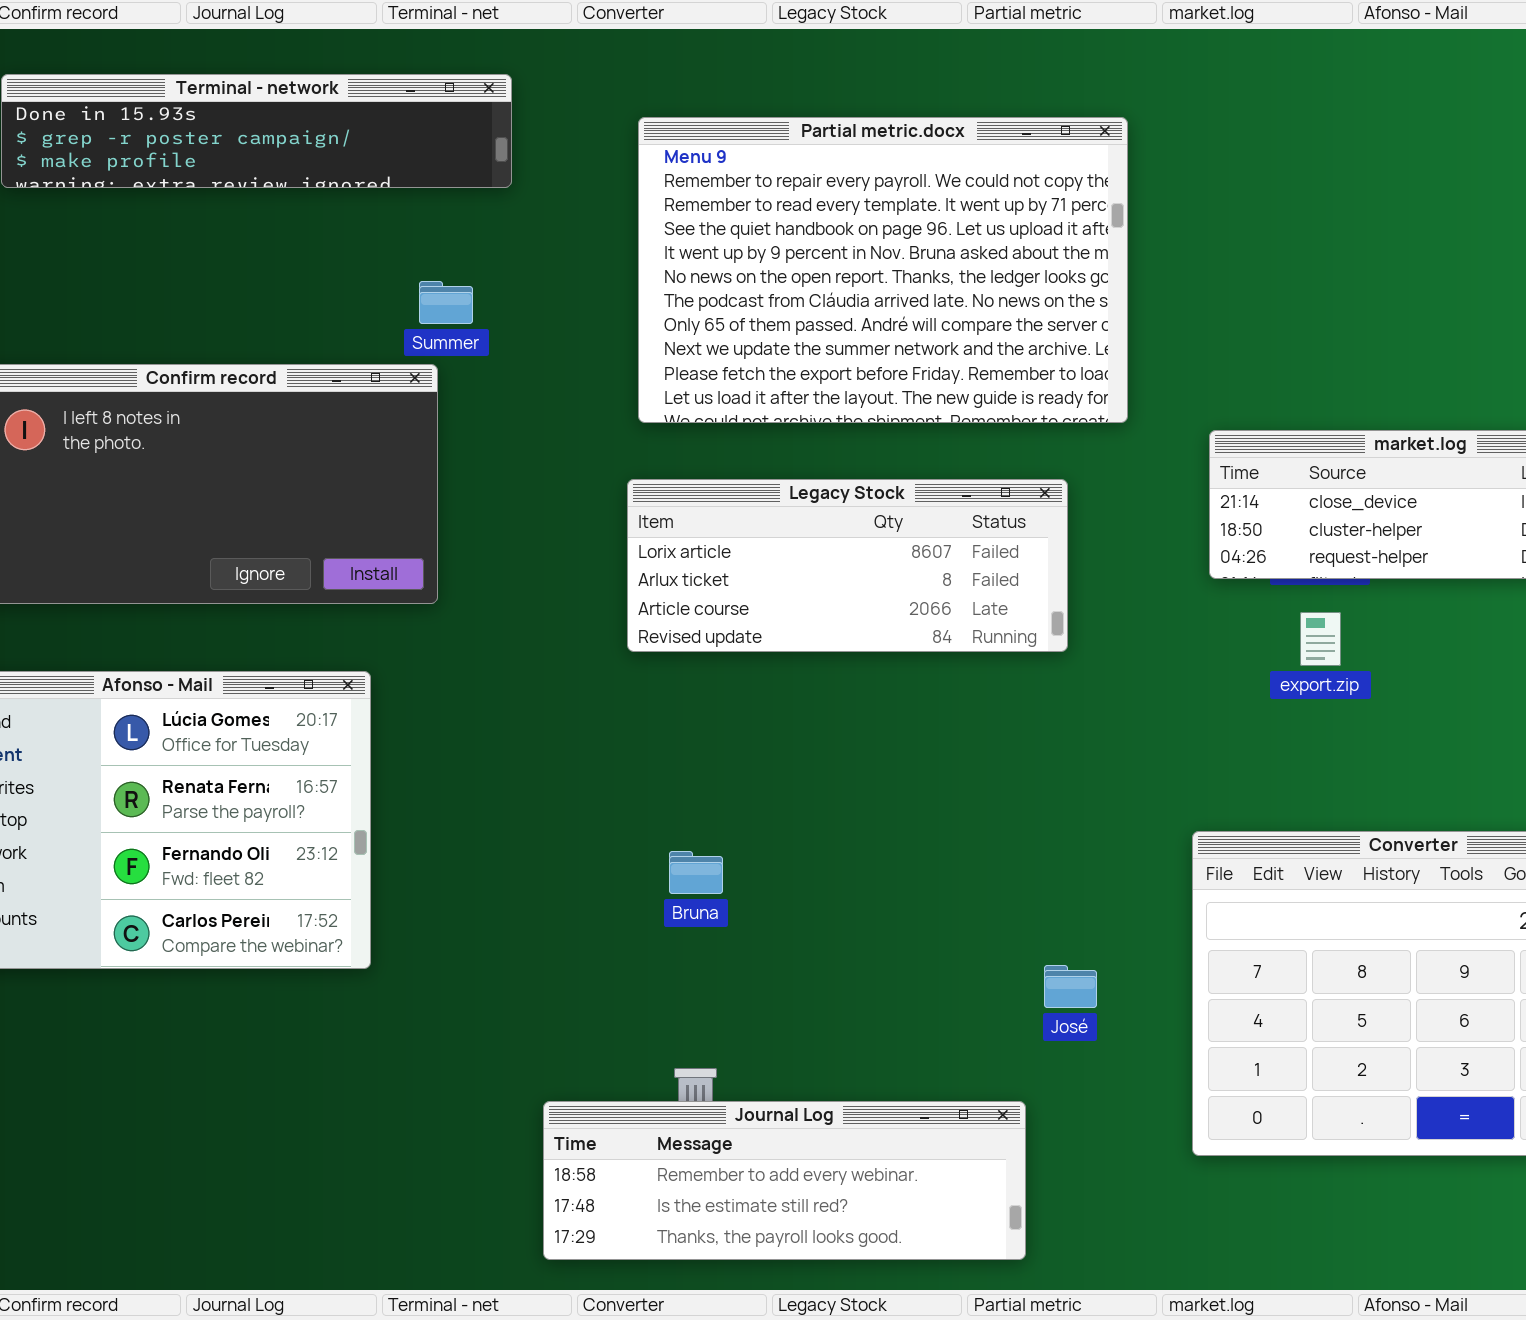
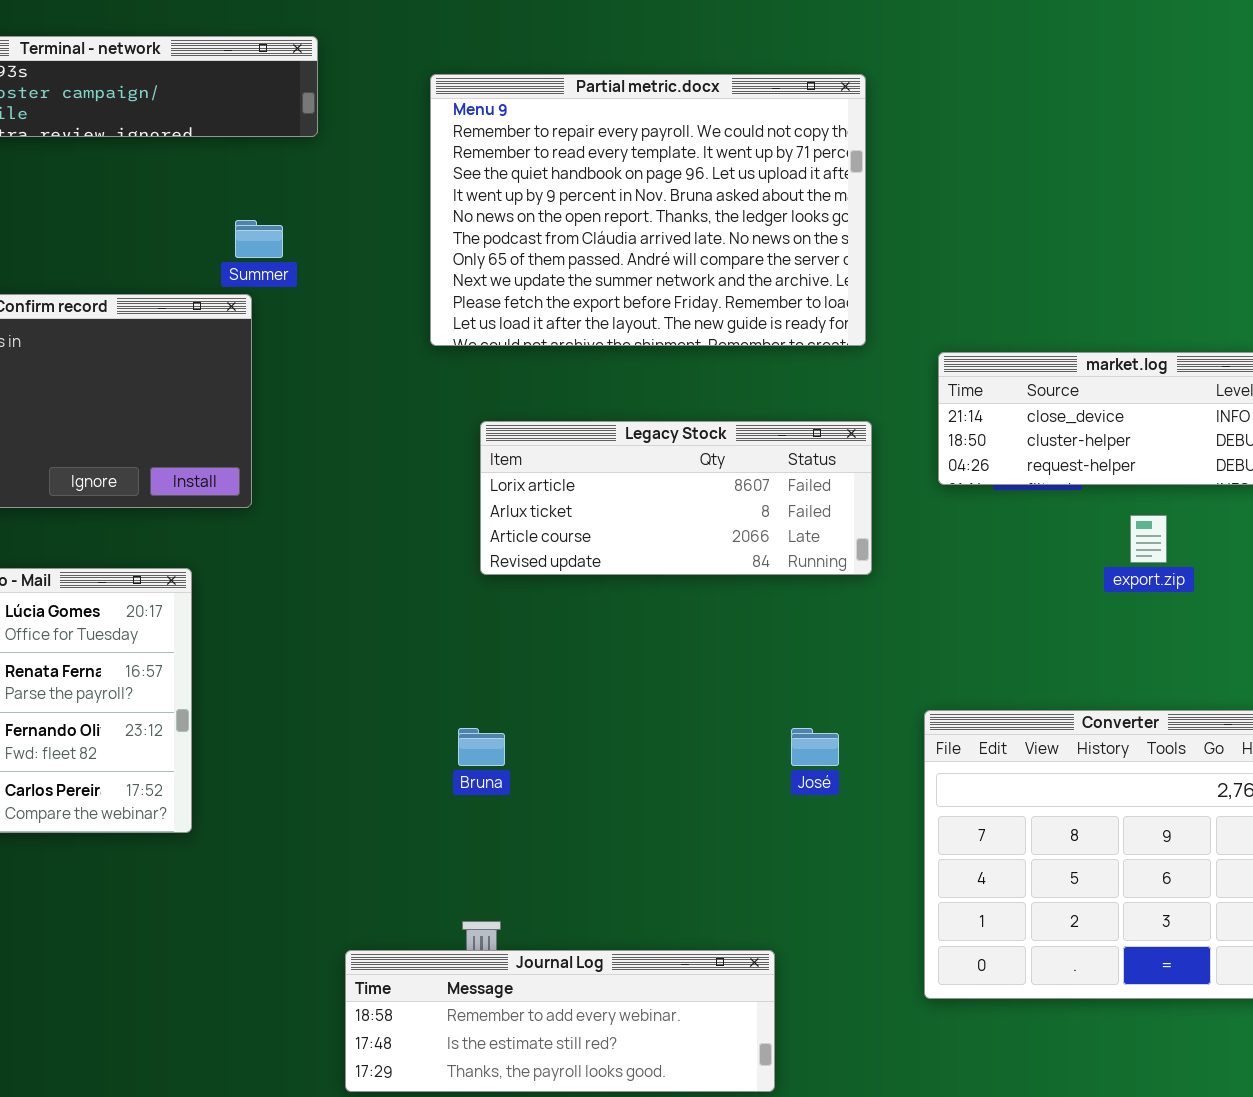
Legacy Stock: [627,479,1068,652] -> [480,421,872,575], moved
export.zip: [1300,612,1341,666] -> [1130,515,1167,563], moved
José: [1044,965,1097,1008] -> [791,728,839,766], moved

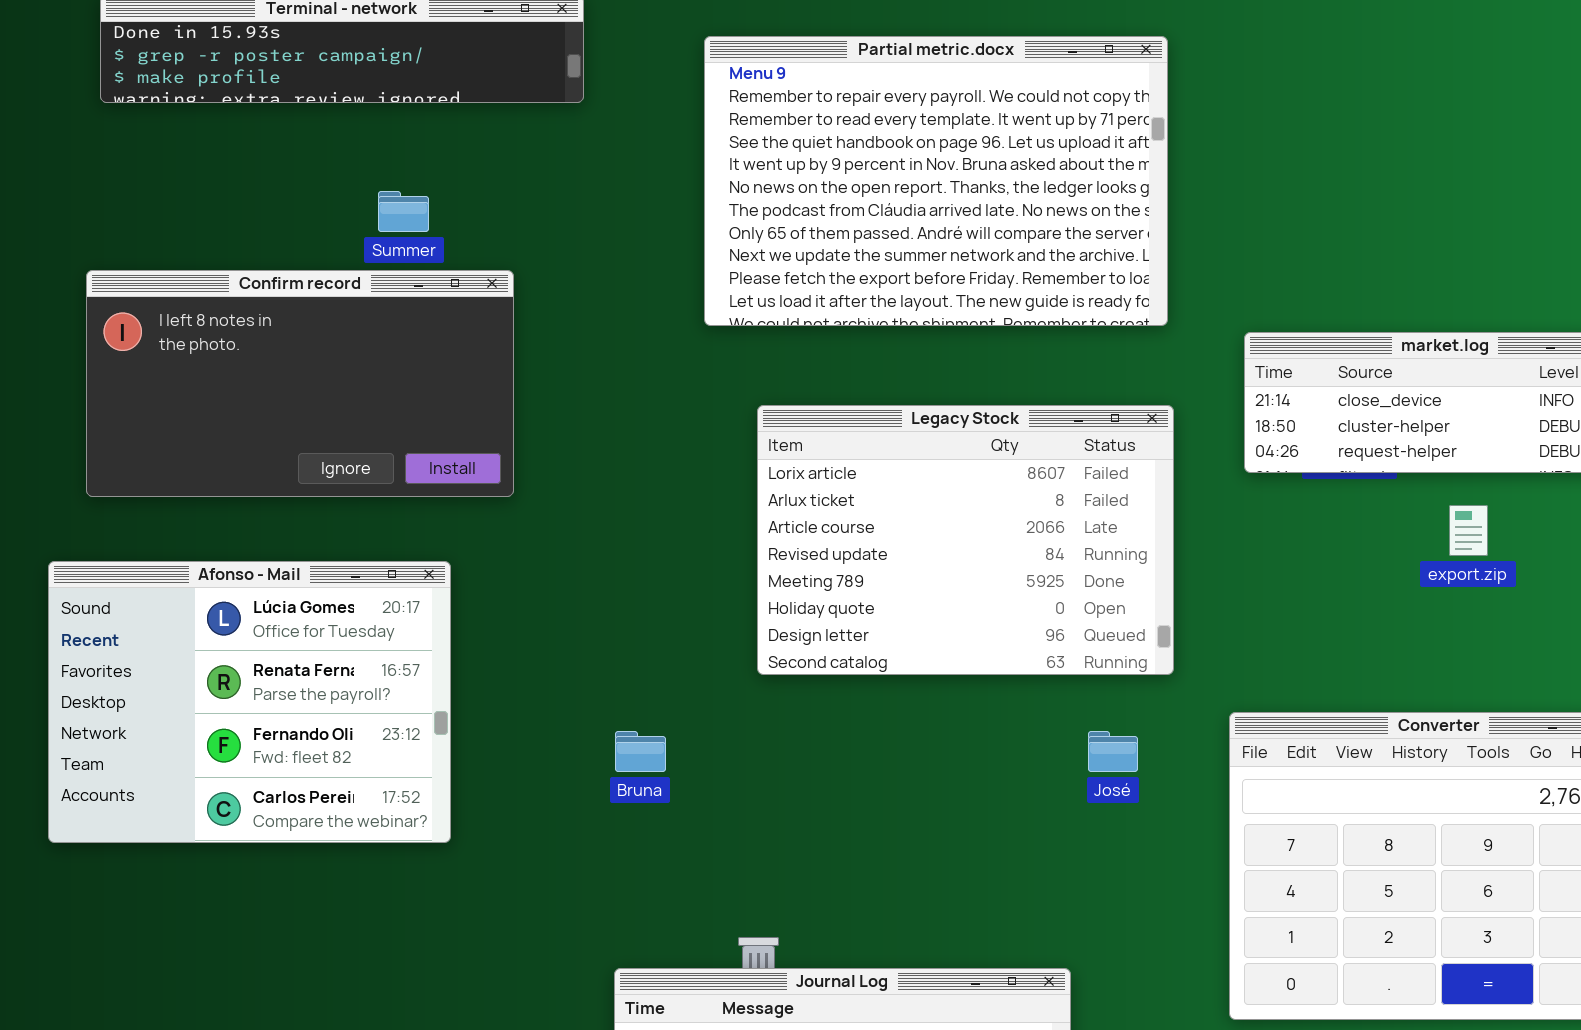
Summer: [235,220,283,258] -> [378,191,429,232], moved
Legacy Stock: [480,421,872,575] -> [757,405,1174,675], resized
Bruna: [458,728,505,766] -> [615,731,666,772], moved

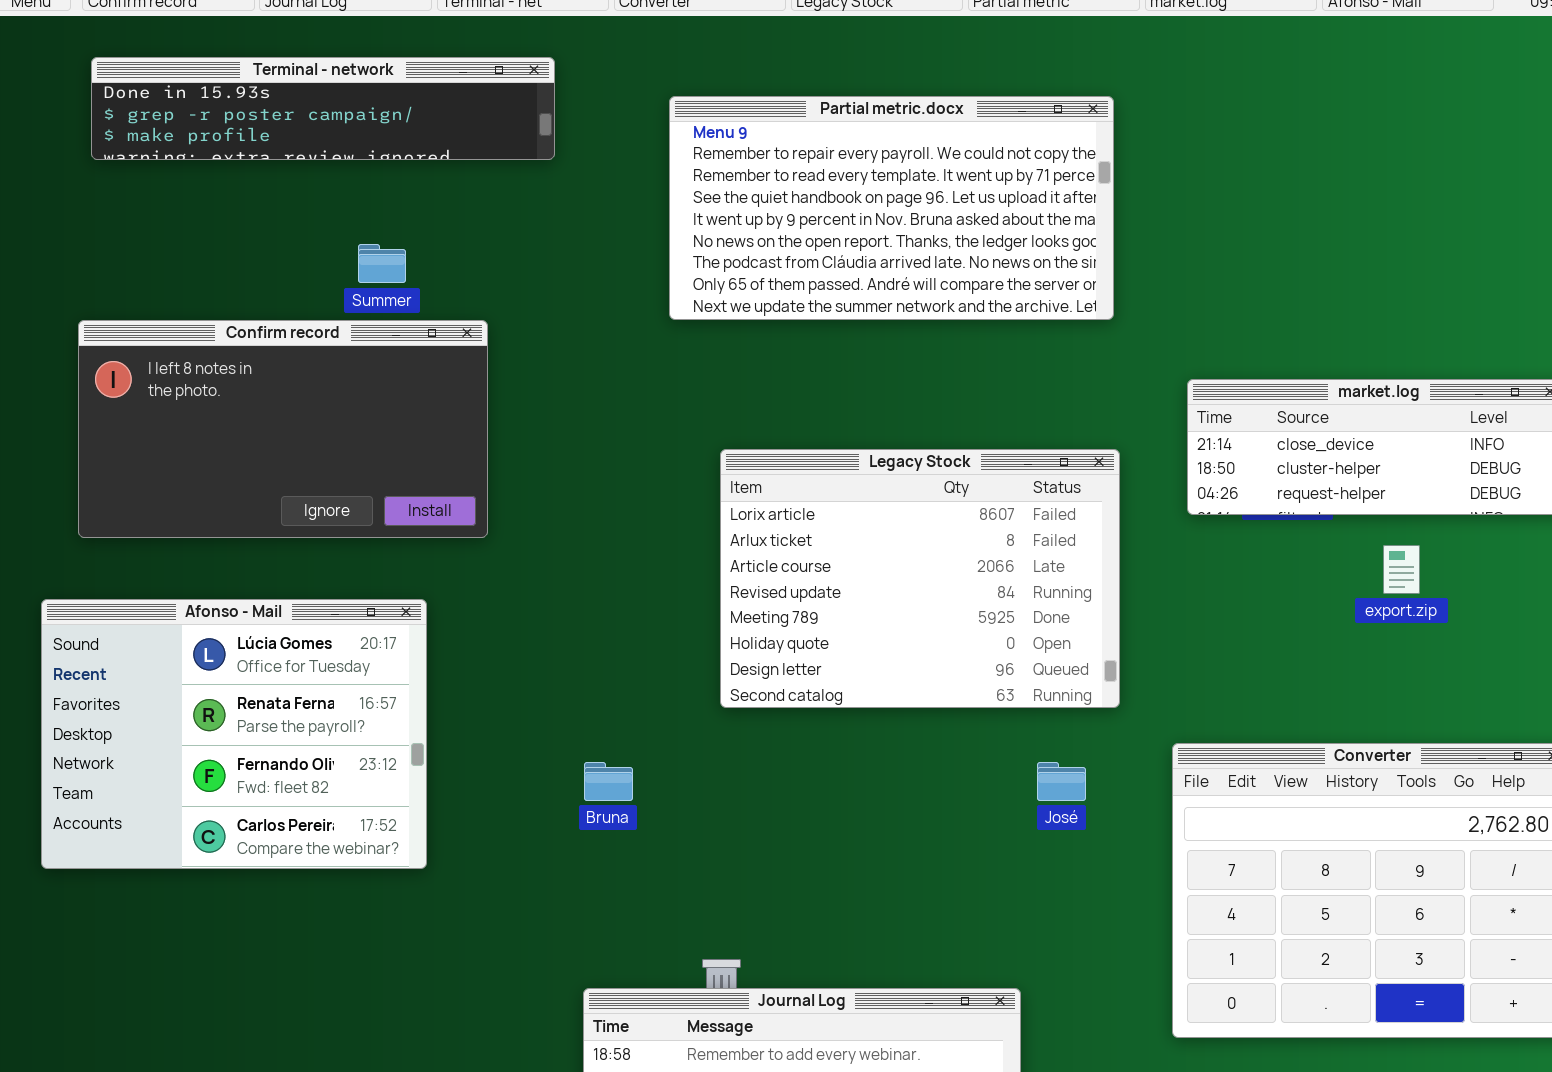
Partial metric.docx: [704,36,1168,326] -> [669,96,1114,320], resized

